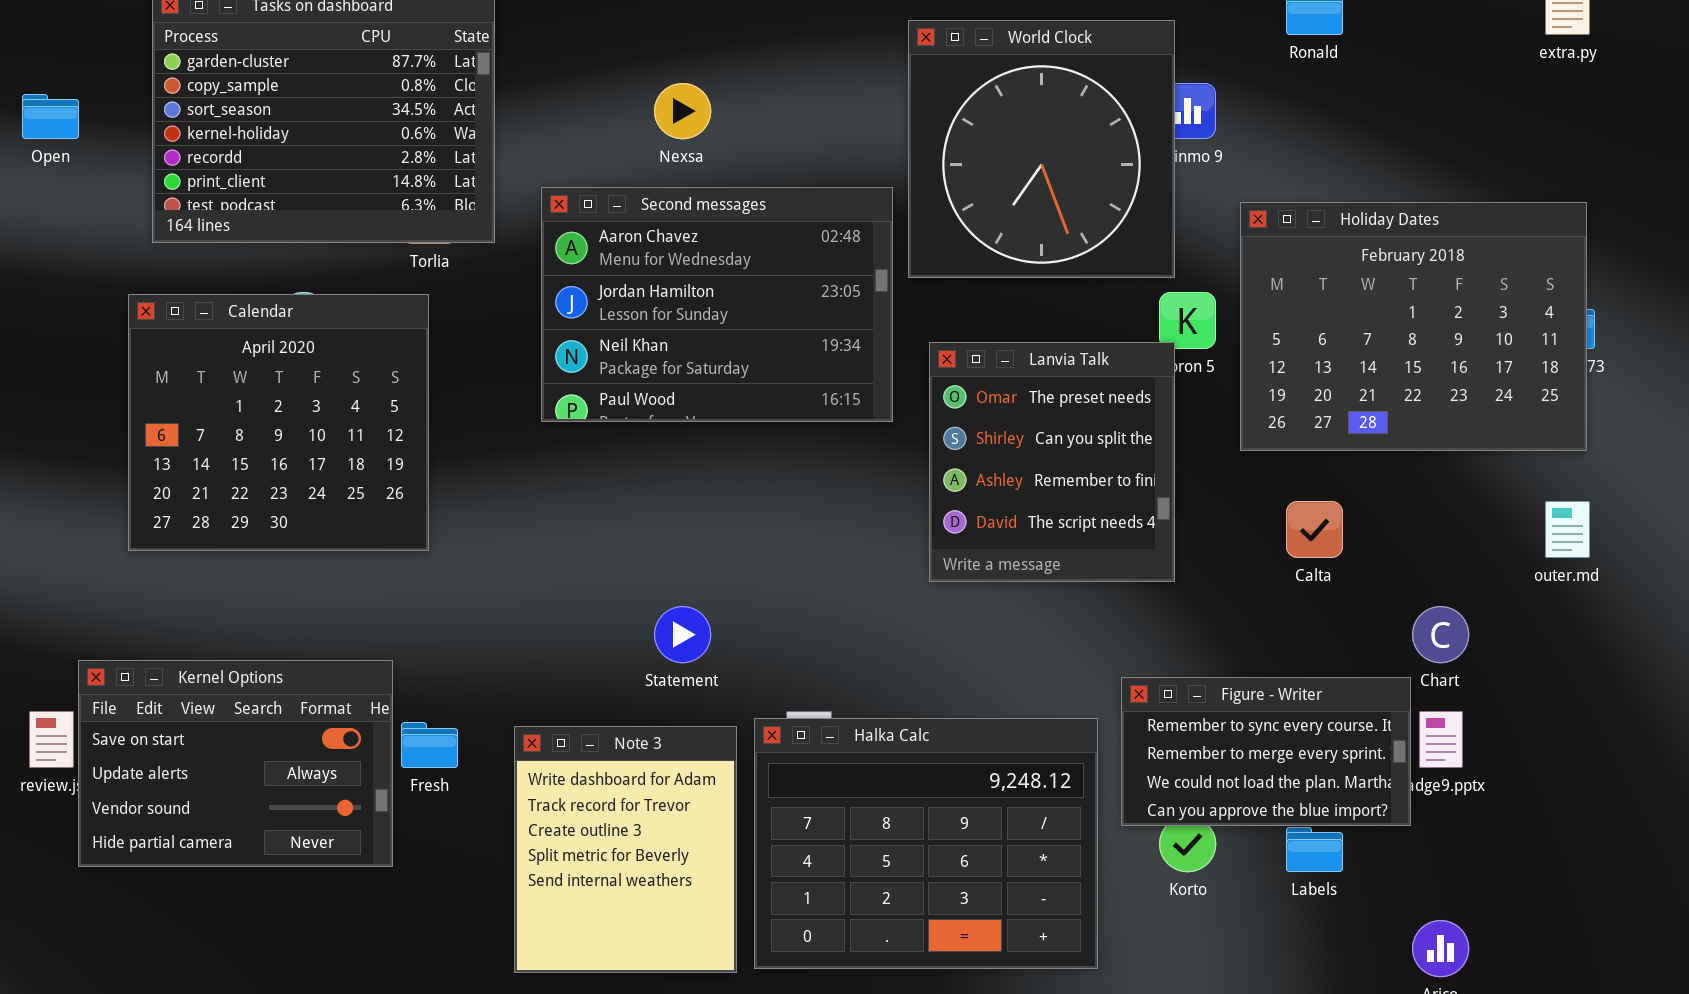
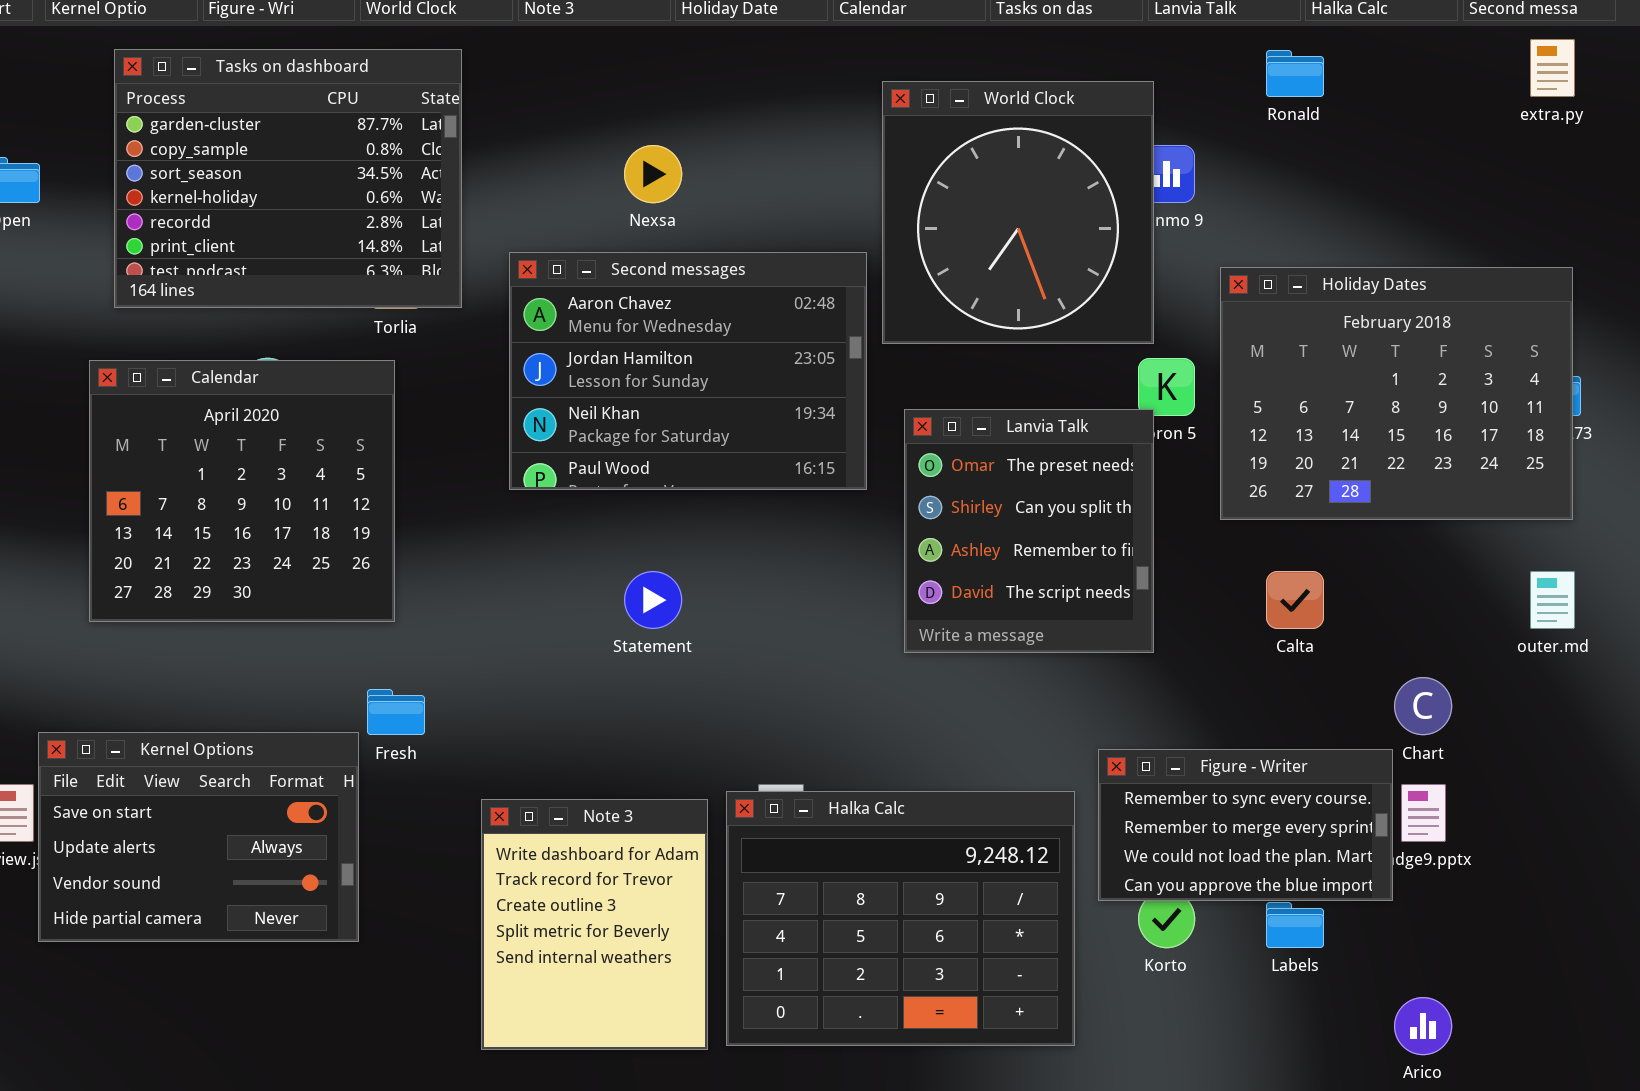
Statement: [654,606,711,663] -> [624,571,682,629], moved
Fresh: [401,722,458,768] -> [367,689,425,735], moved

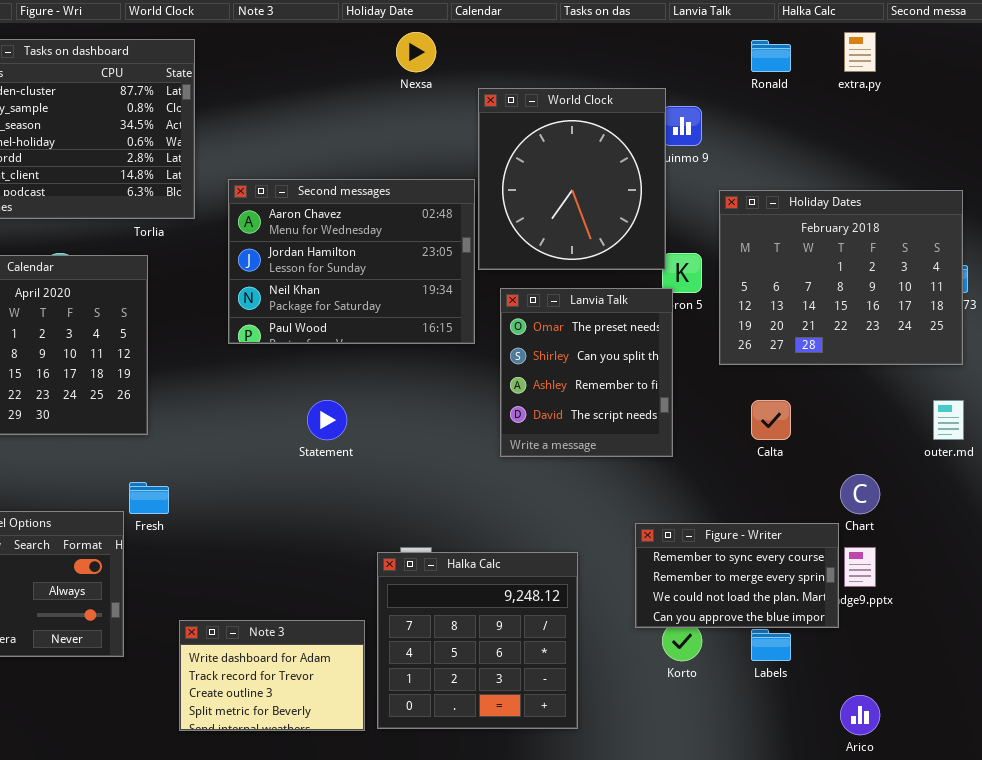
extra.py: [1530,39,1575,97] -> [844,32,876,72], moved
World Clock: [882,81,1154,344] -> [478,88,666,270], moved
Nexsa: [624,145,682,203] -> [396,32,436,72], moved
Halka Calc: [726,791,1075,1046] -> [377,552,578,729], resized
Note 3: [481,799,708,1050] -> [179,620,365,731], resized

